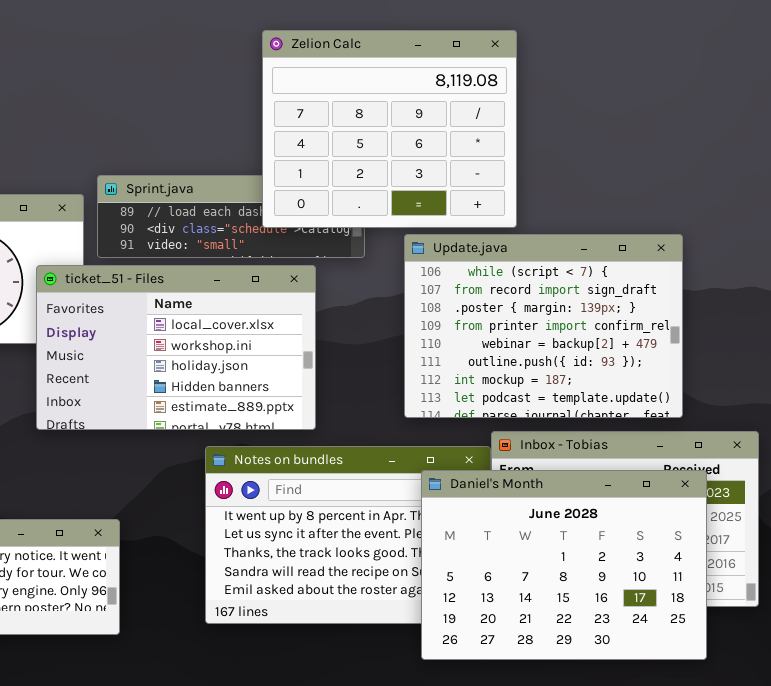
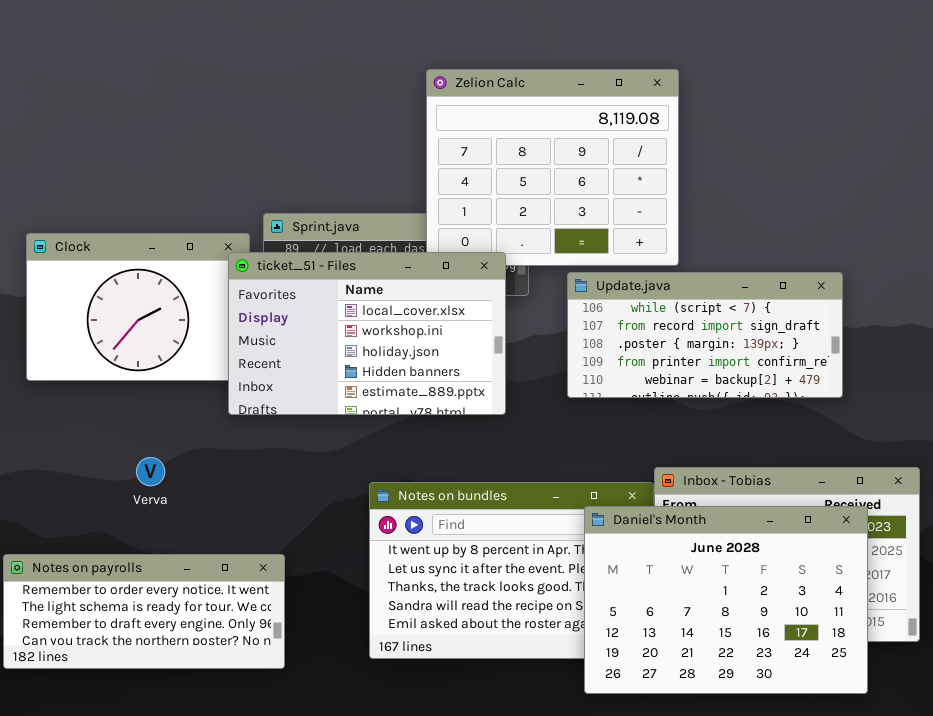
Update.java: [404,234,683,418] -> [567,272,843,398], resized
ticket_51 - Files: [36,265,316,430] -> [228,252,506,415], moved

